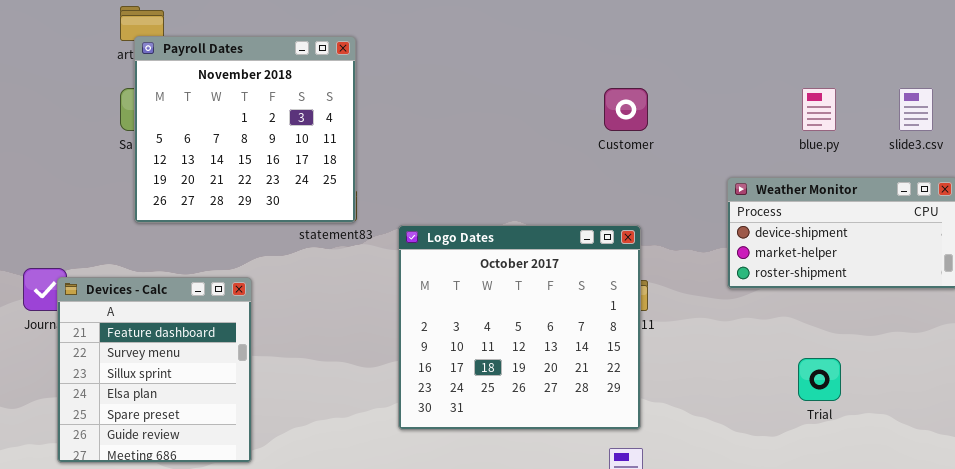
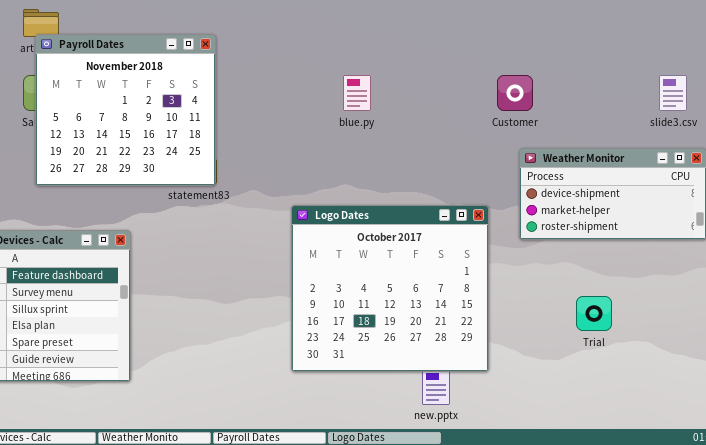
Customer: [604,88,648,131] -> [497,75,533,111], moved
blue.py: [802,88,836,131] -> [343,75,371,111], moved
Logo Dates: [398,225,641,430] -> [291,205,489,372], moved

